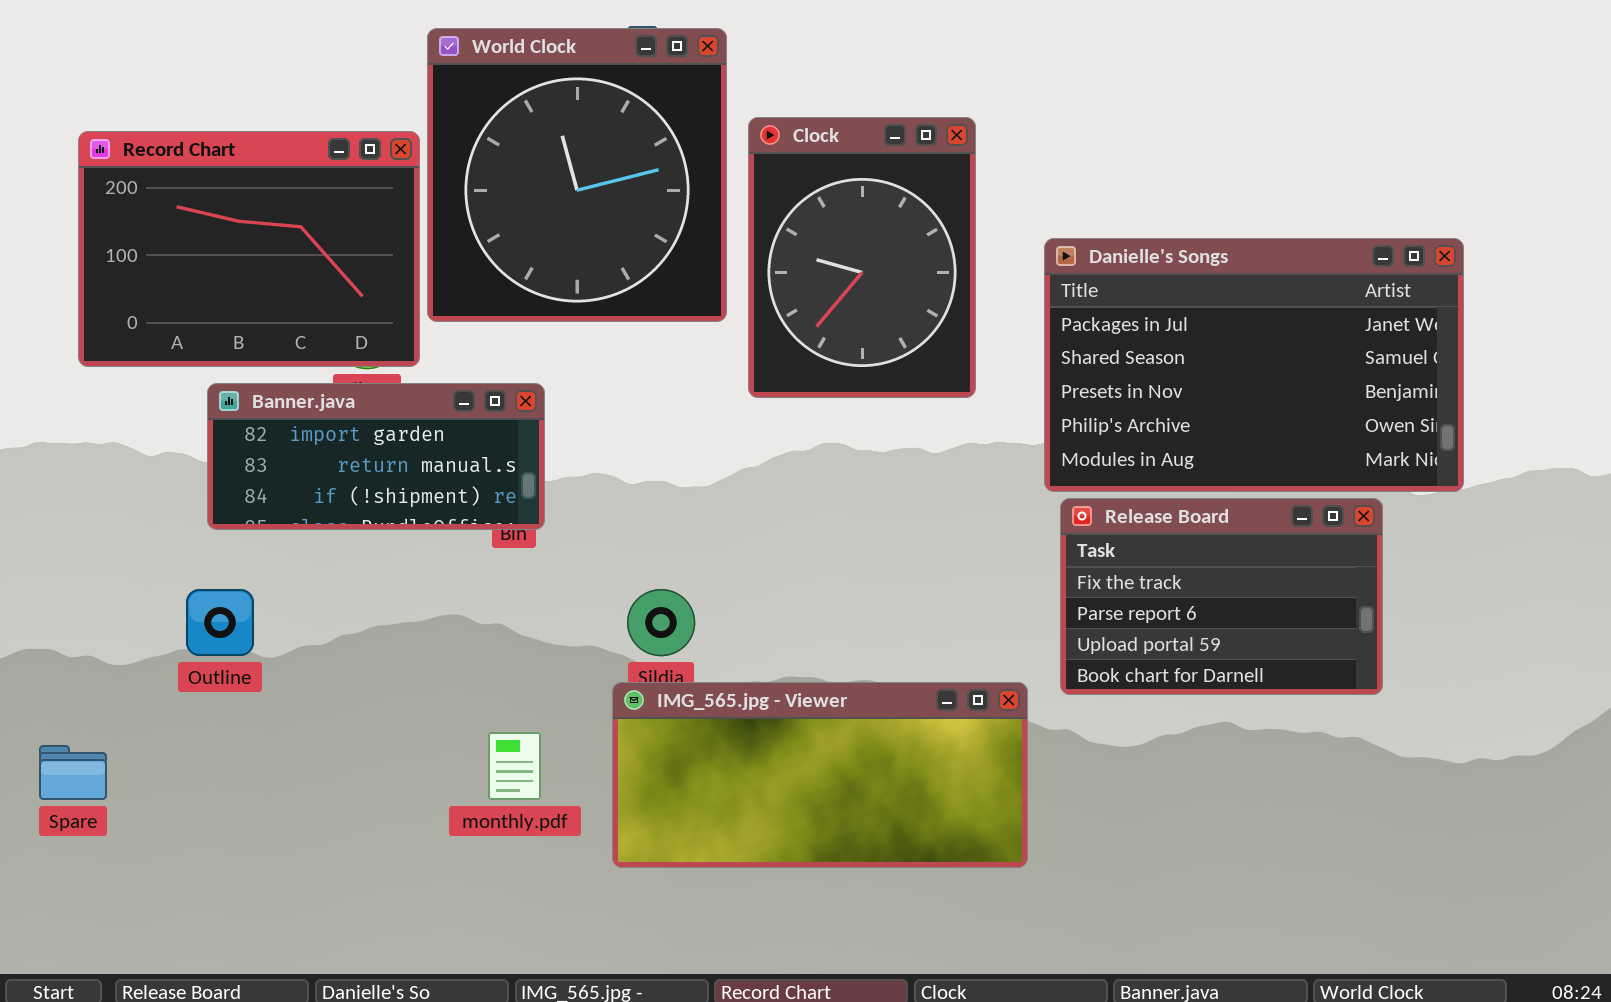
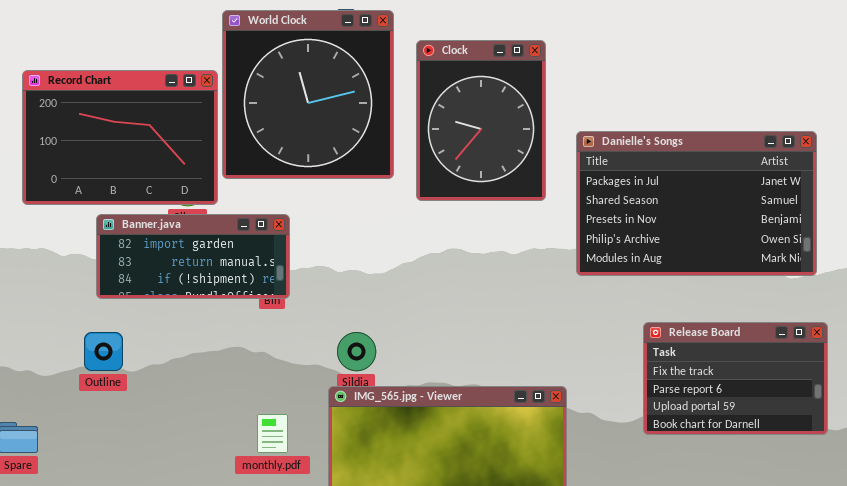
Clock: [748,117,976,398] -> [416,40,546,201], moved
Release Board: [1060,498,1383,695] -> [643,322,828,435], moved

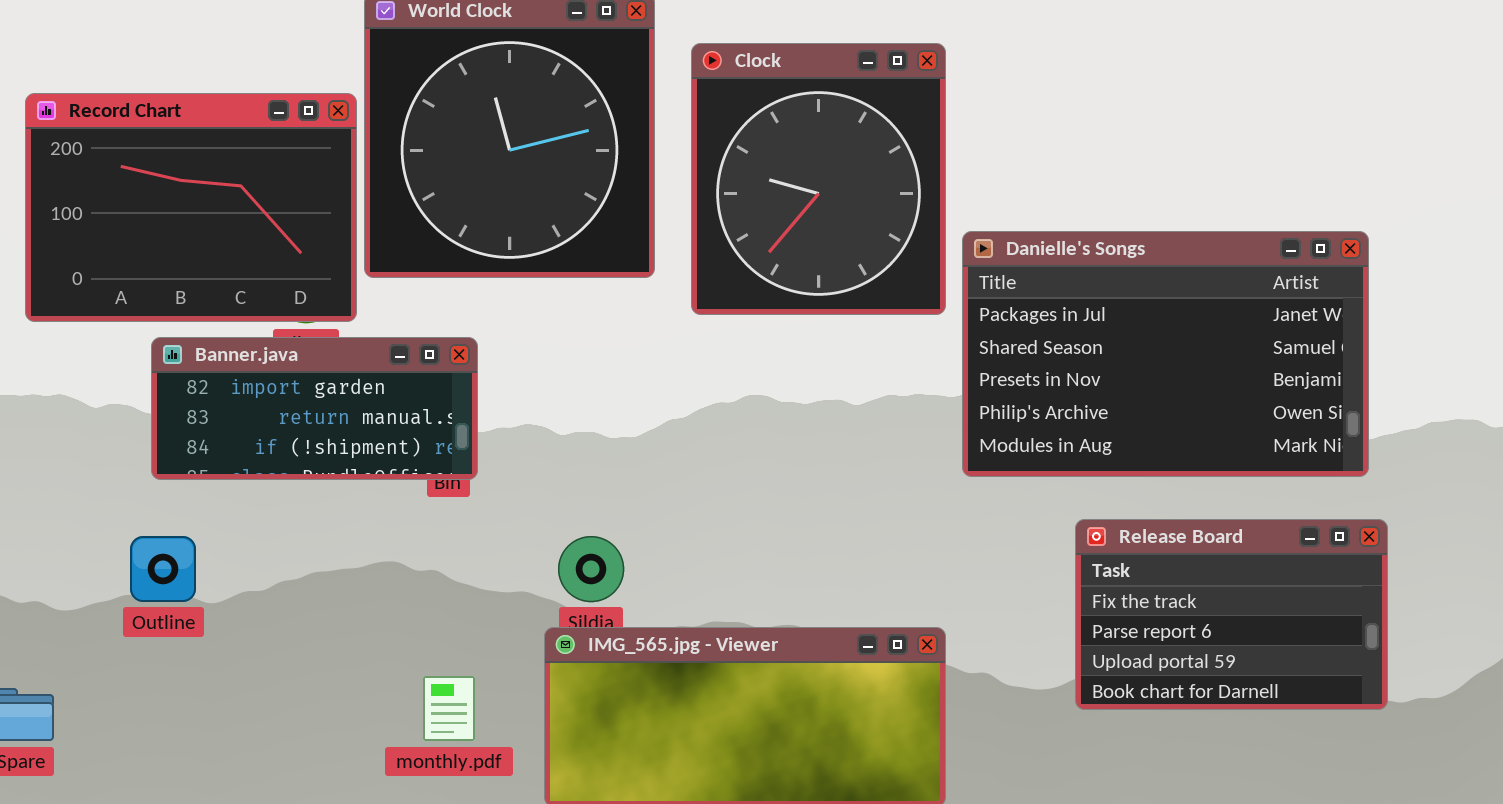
Clock: [416,40,546,201] -> [691,43,946,315], resized
Danielle's Songs: [576,131,817,276] -> [962,231,1369,477], moved

